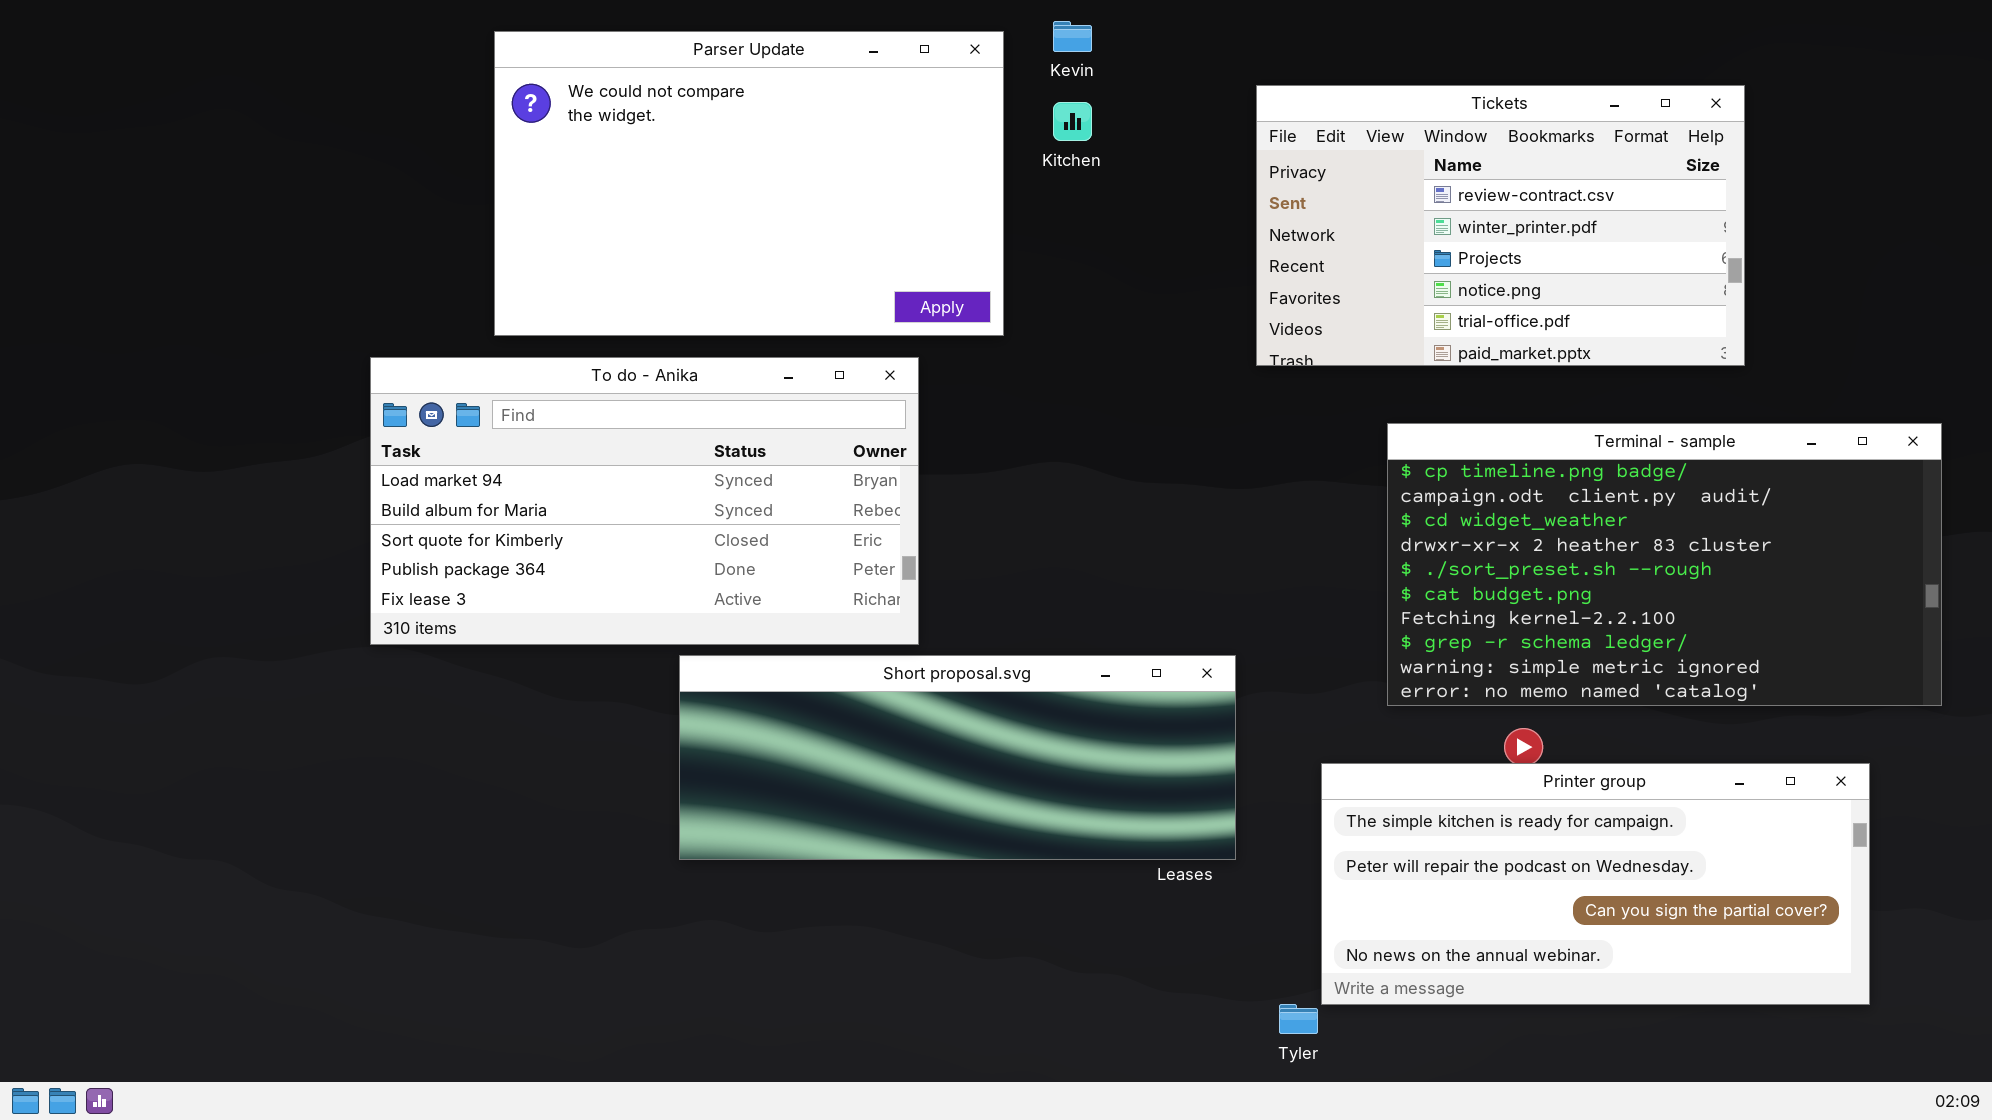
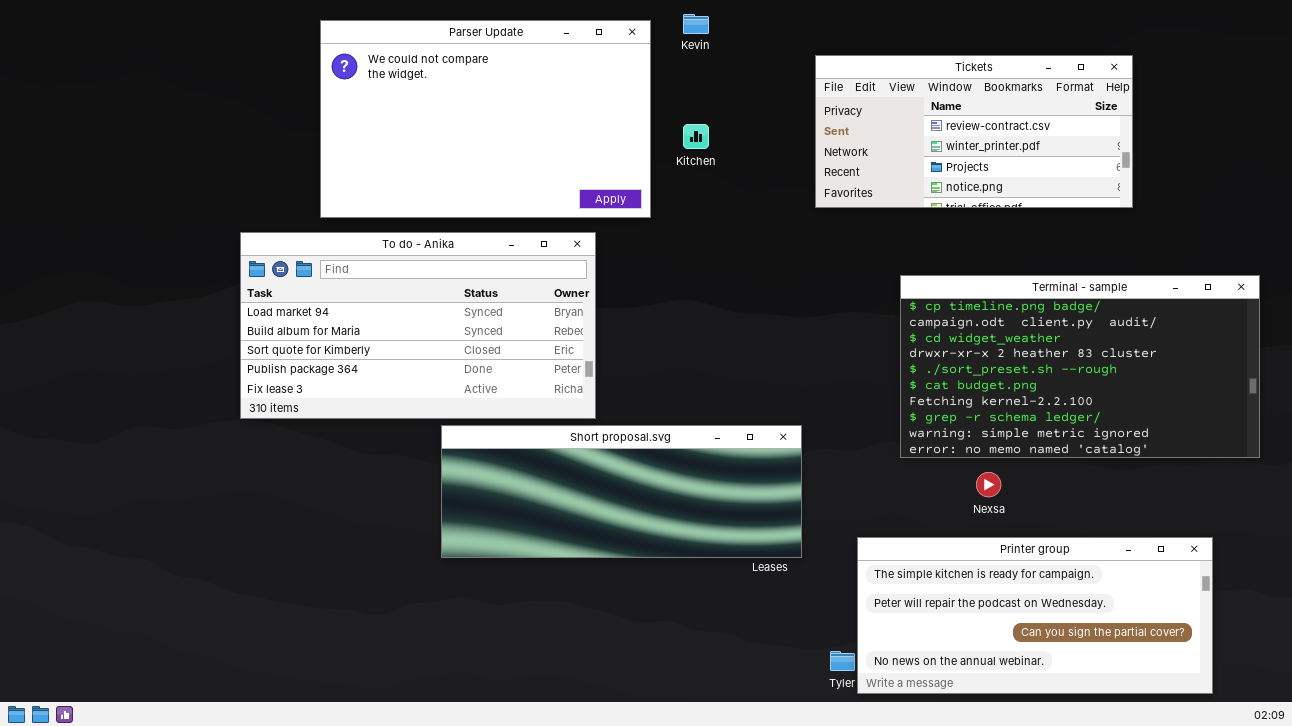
Tickets: [1256,85,1745,366] -> [815,55,1133,208], resized
Kitchen: [1053,102,1092,141] -> [683,124,709,149], moved
Printer group: [1321,763,1870,1005] -> [857,537,1213,694], moved

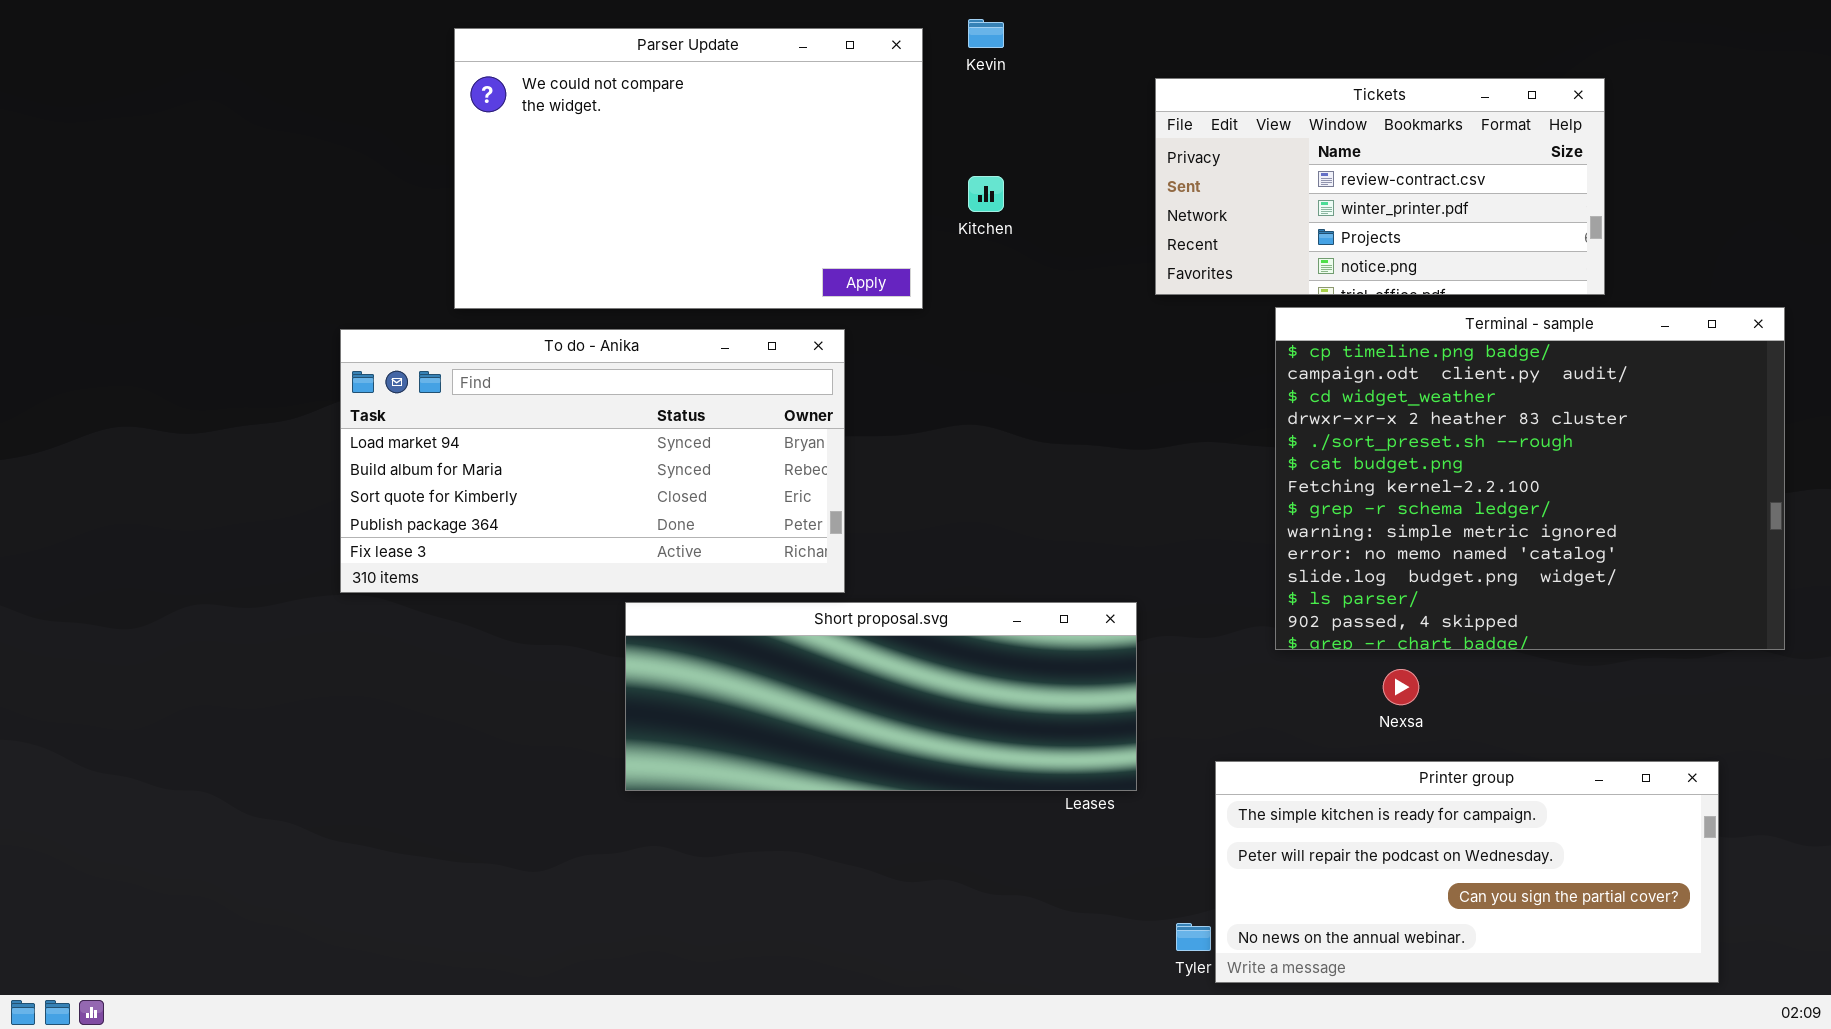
Terminal - sample: [900,275,1260,458] -> [1275,307,1785,650], resized

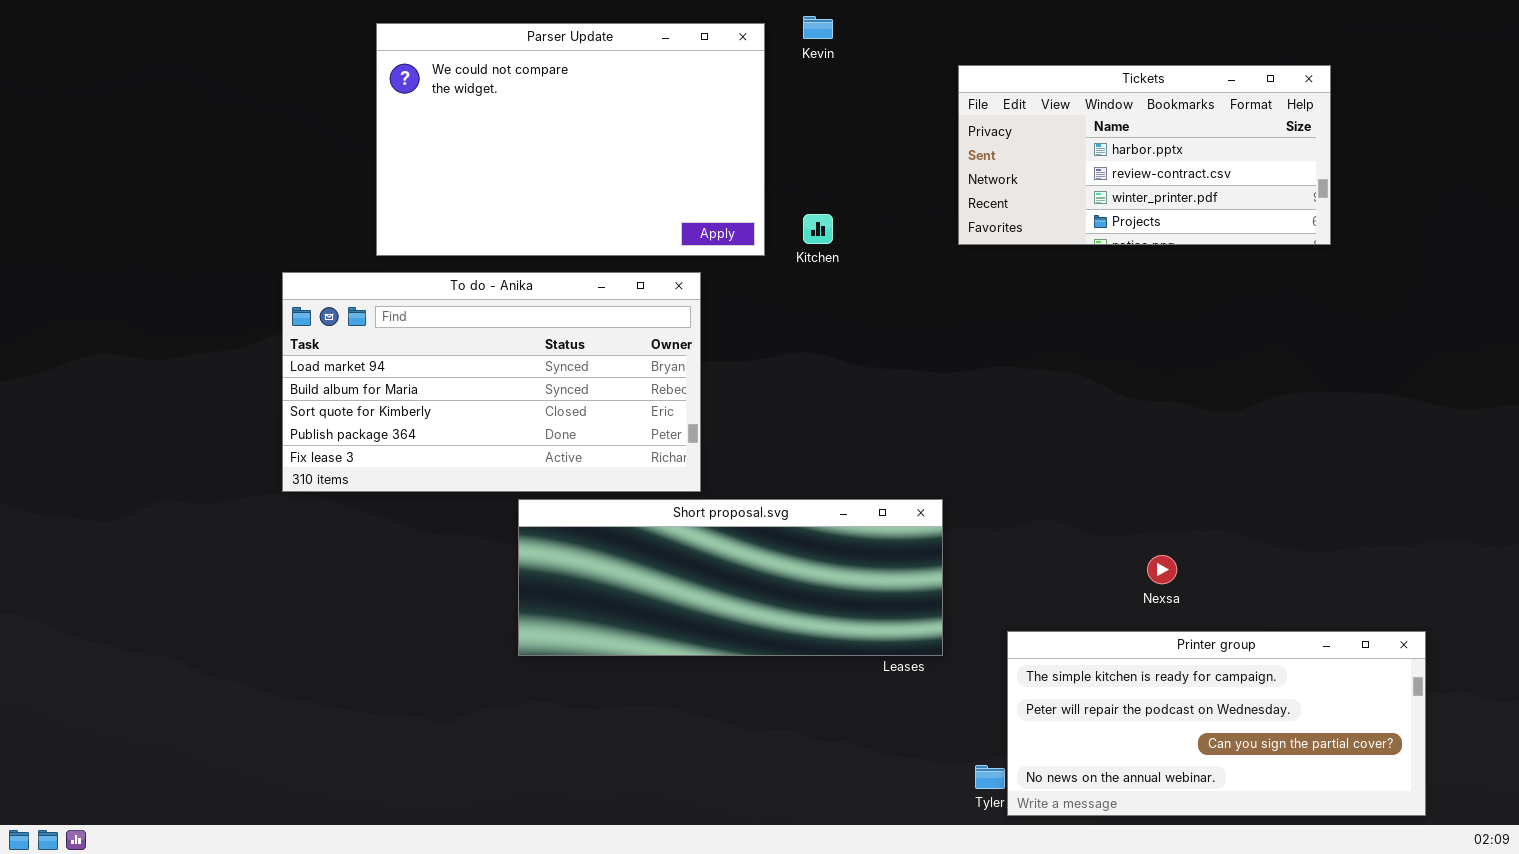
Tickets: [1155,78,1605,295] -> [958,65,1331,245], scrolled up 1 row
Kitchen: [968,176,1004,212] -> [803,214,833,244], moved
Terminal - sample: [1275,307,1785,650] -> none, closed

